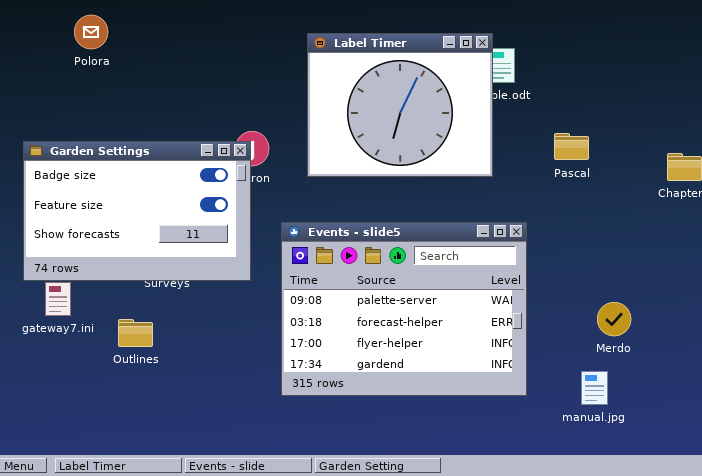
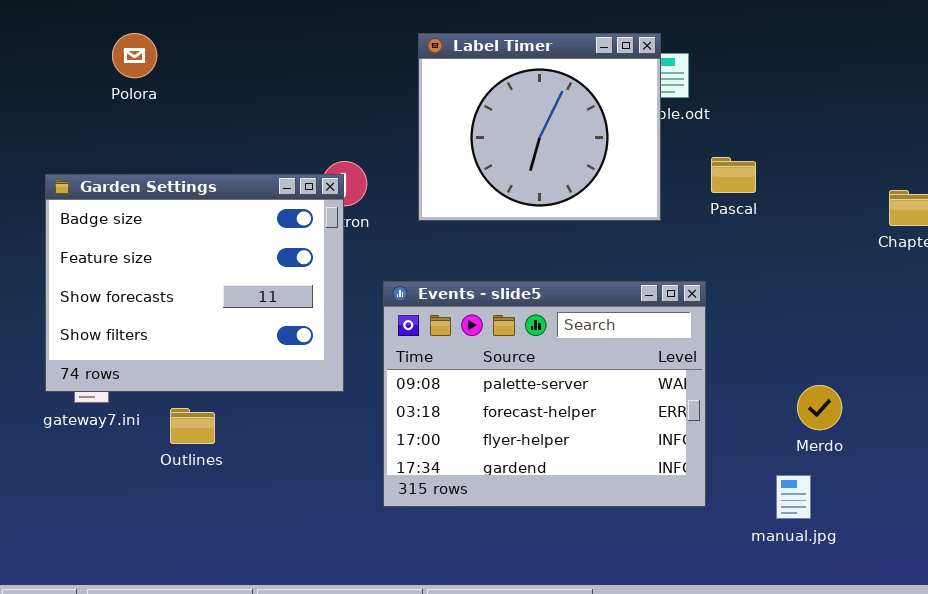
Polora: [74,15,108,49] -> [112,33,157,78], moved
Pascal: [554,133,589,160] -> [711,157,756,193], moved
Garden Settings: [23,141,251,281] -> [45,174,344,392], resized

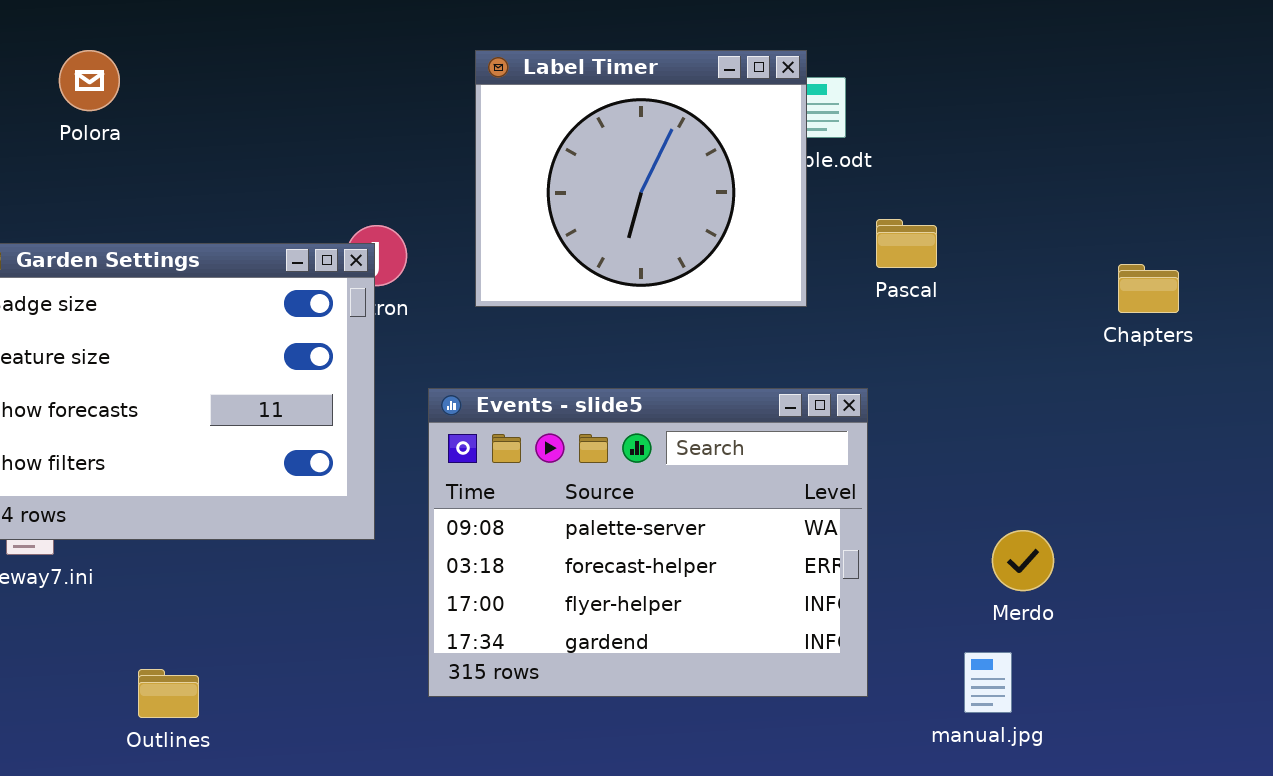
Outlines: [170,408,215,444] -> [138,669,199,718], moved

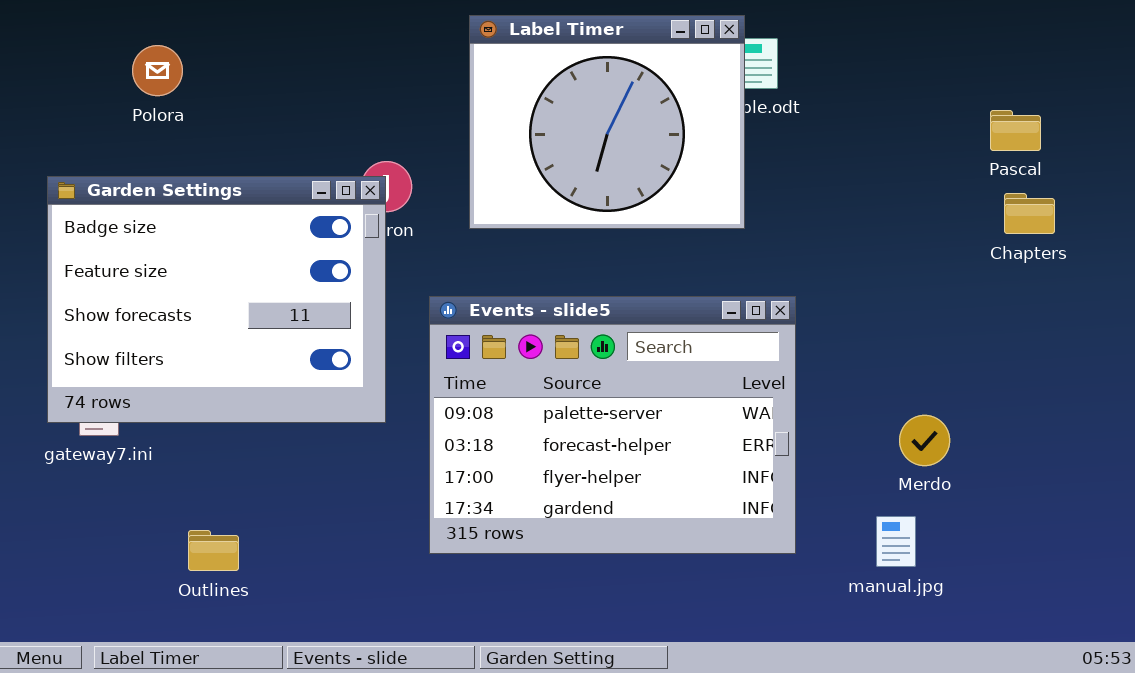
Polora: [59,50,120,111] -> [132,45,183,96], moved
Pascal: [876,219,937,268] -> [990,110,1041,151], moved

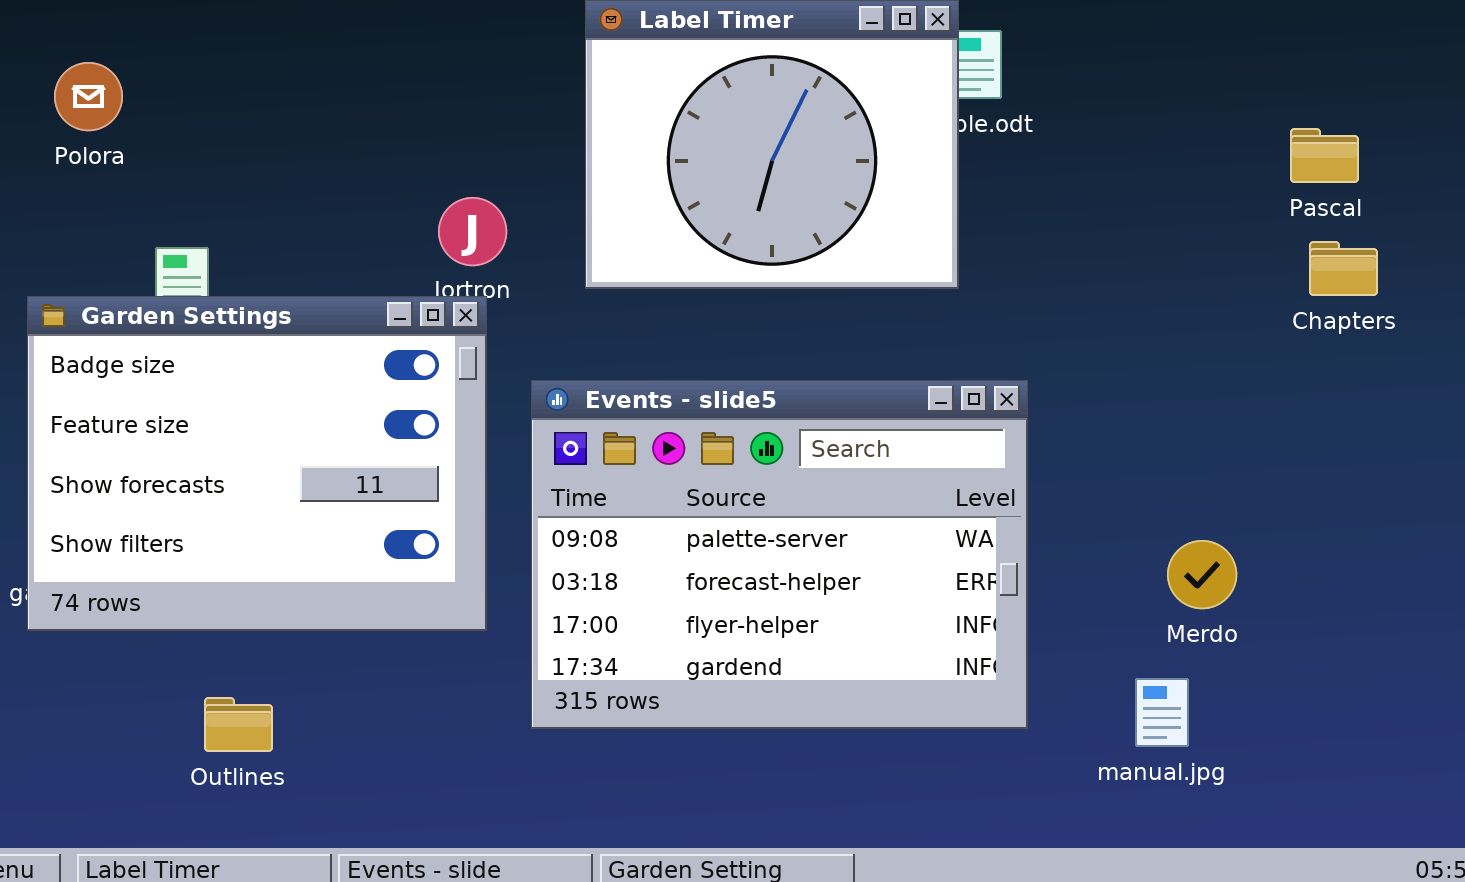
Polora: [132,45,183,96] -> [54,62,123,131], moved
Garden Settings: [47,176,386,423] -> [27,296,487,631], moved

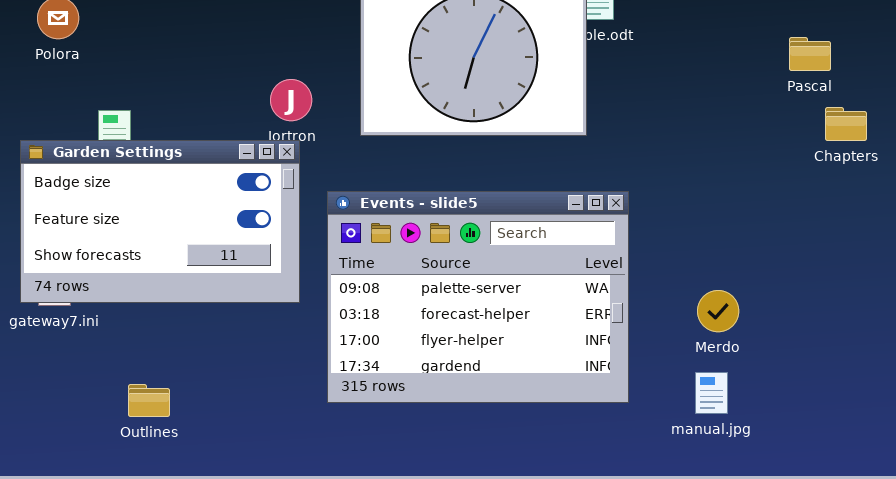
Chapters: [1309,241,1378,296] -> [825,107,867,141], moved
Garden Settings: [27,296,487,631] -> [20,140,300,303], resized
Merdo: [1167,540,1237,609] -> [697,290,739,332], moved

